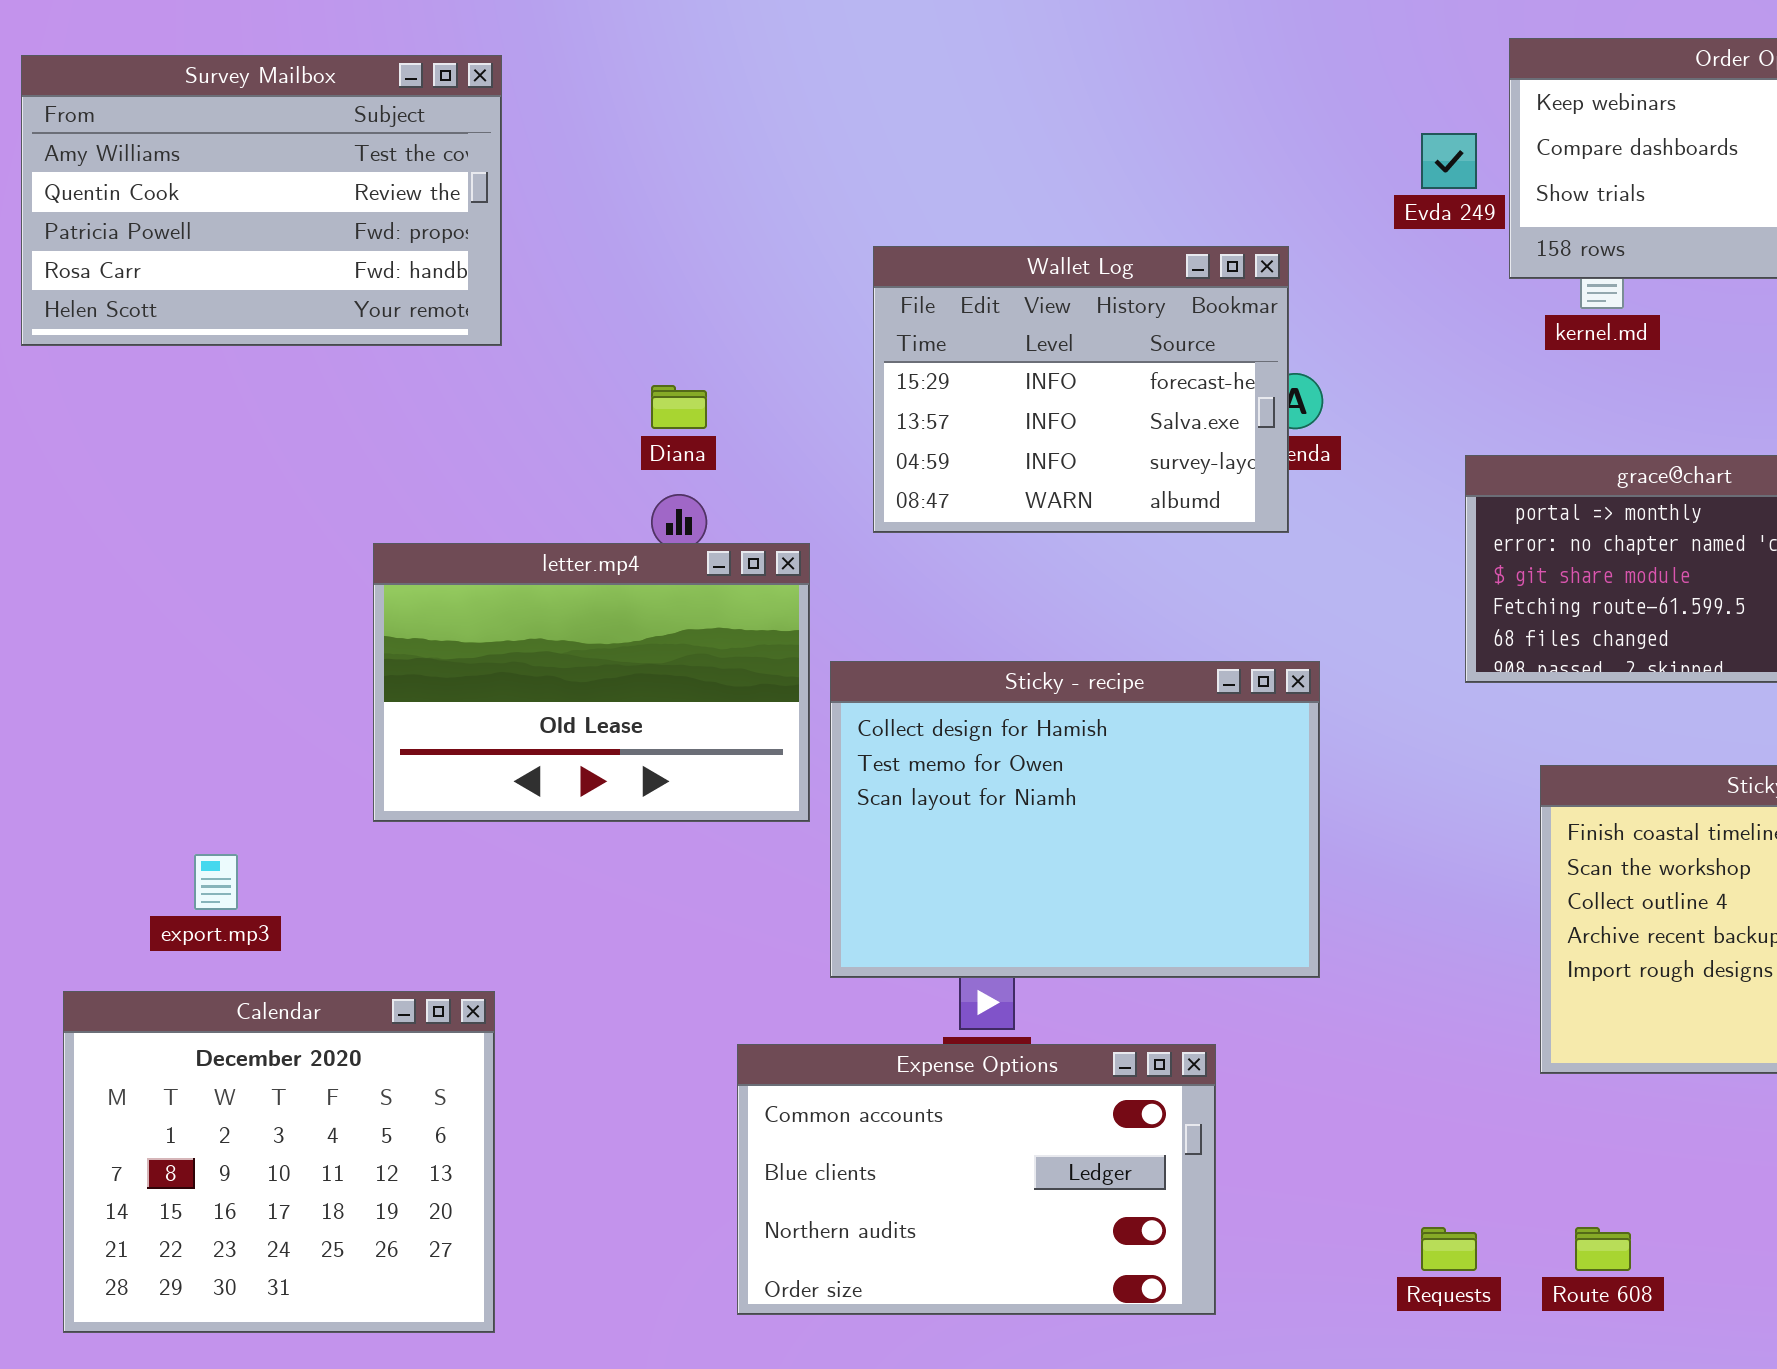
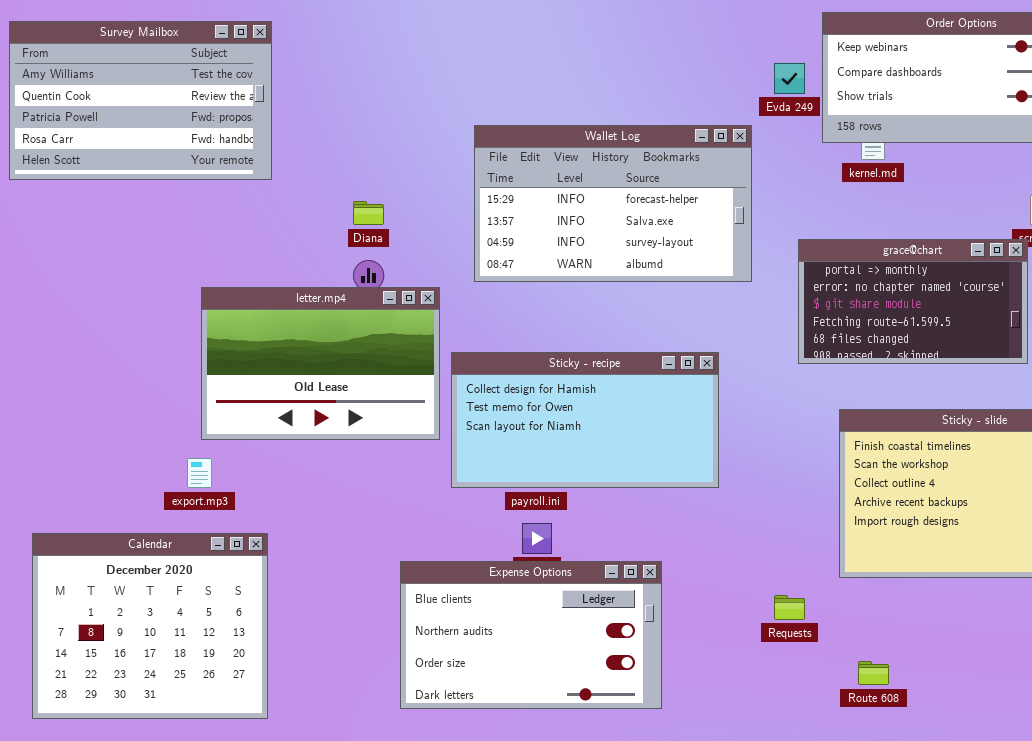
Wallet Log: [873,246,1289,533] -> [474,125,752,282], resized
Sticky - recipe: [830,661,1320,978] -> [451,352,719,488], resized
export.mp3: [194,854,238,910] -> [187,458,212,488], moved
Expense Options: [737,1044,1216,1315] -> [400,561,662,709], scrolled down 1 row
Requests: [1421,1227,1477,1271] -> [774,595,805,620], moved

